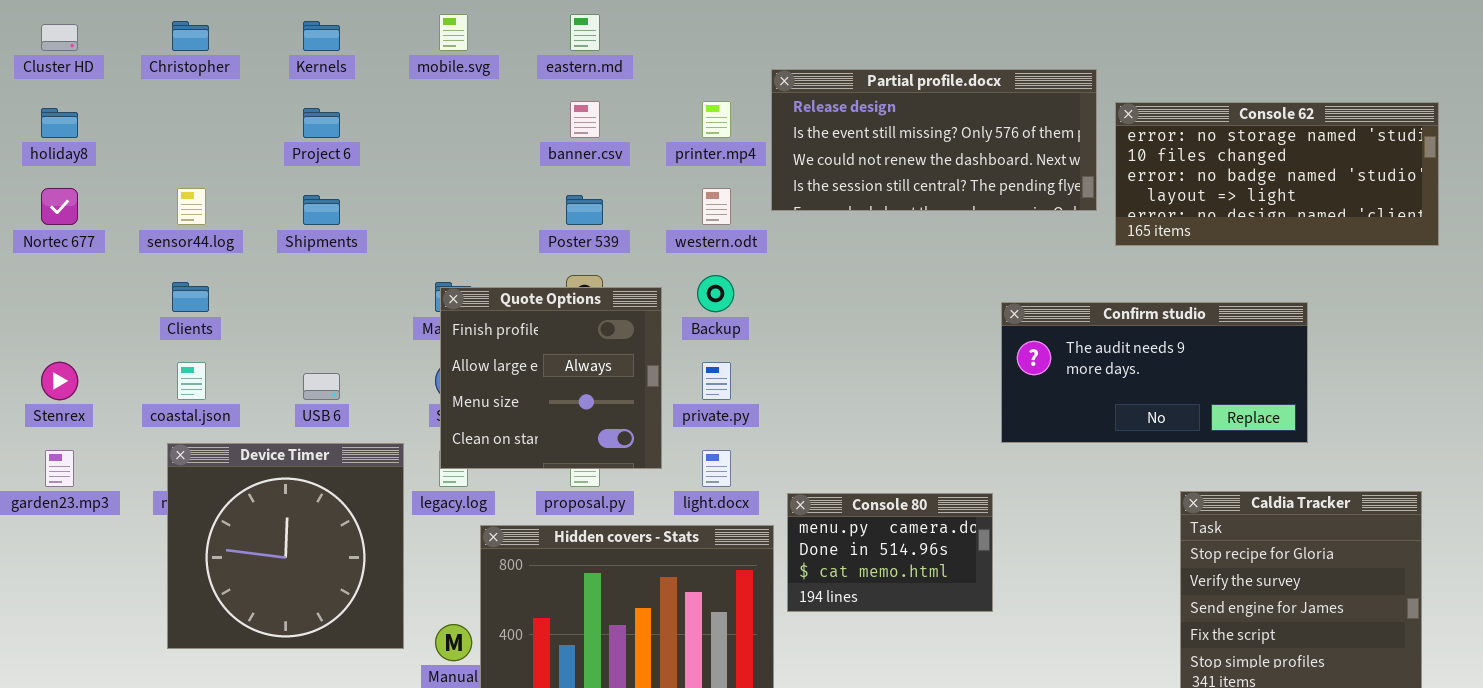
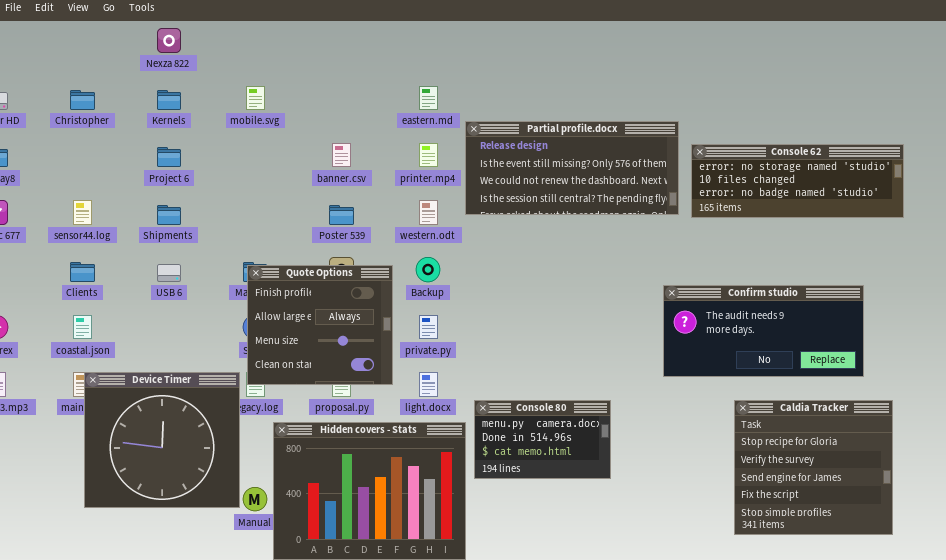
eastern.md: [570,14,600,51] -> [419,86,438,110], moved
Console 62: [1115,102,1439,246] -> [691,144,904,218], resized
Confirm studio: [1001,302,1308,443] -> [663,285,864,377], moved
USB 6: [303,373,340,400] -> [157,264,181,282], moved
Device Timer: [167,443,404,649] -> [84,372,240,508], moved

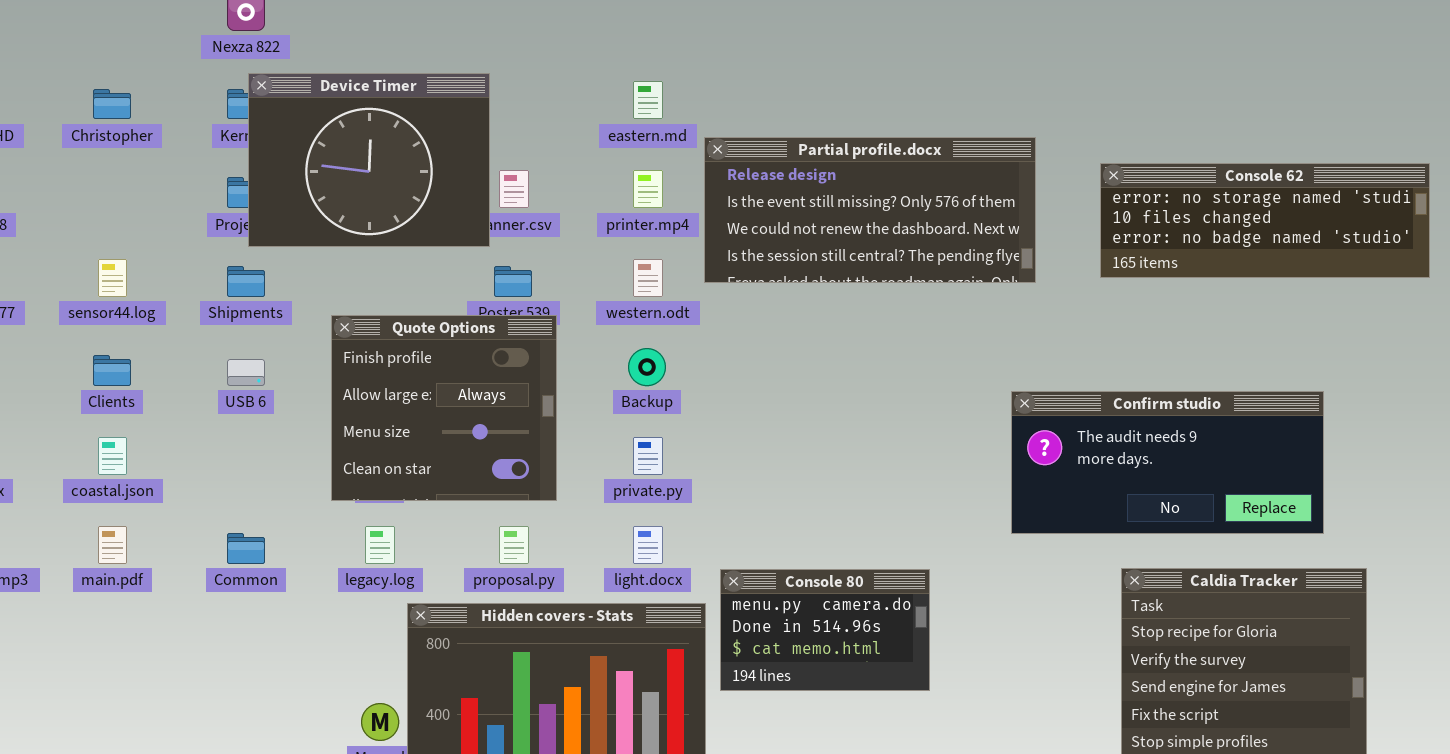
Console 62: [691,144,904,218] -> [1100,163,1430,278], moved
Quote Options: [247,265,393,385] -> [331,315,557,501], moved
Device Timer: [84,372,240,508] -> [248,73,490,247], moved, resized

